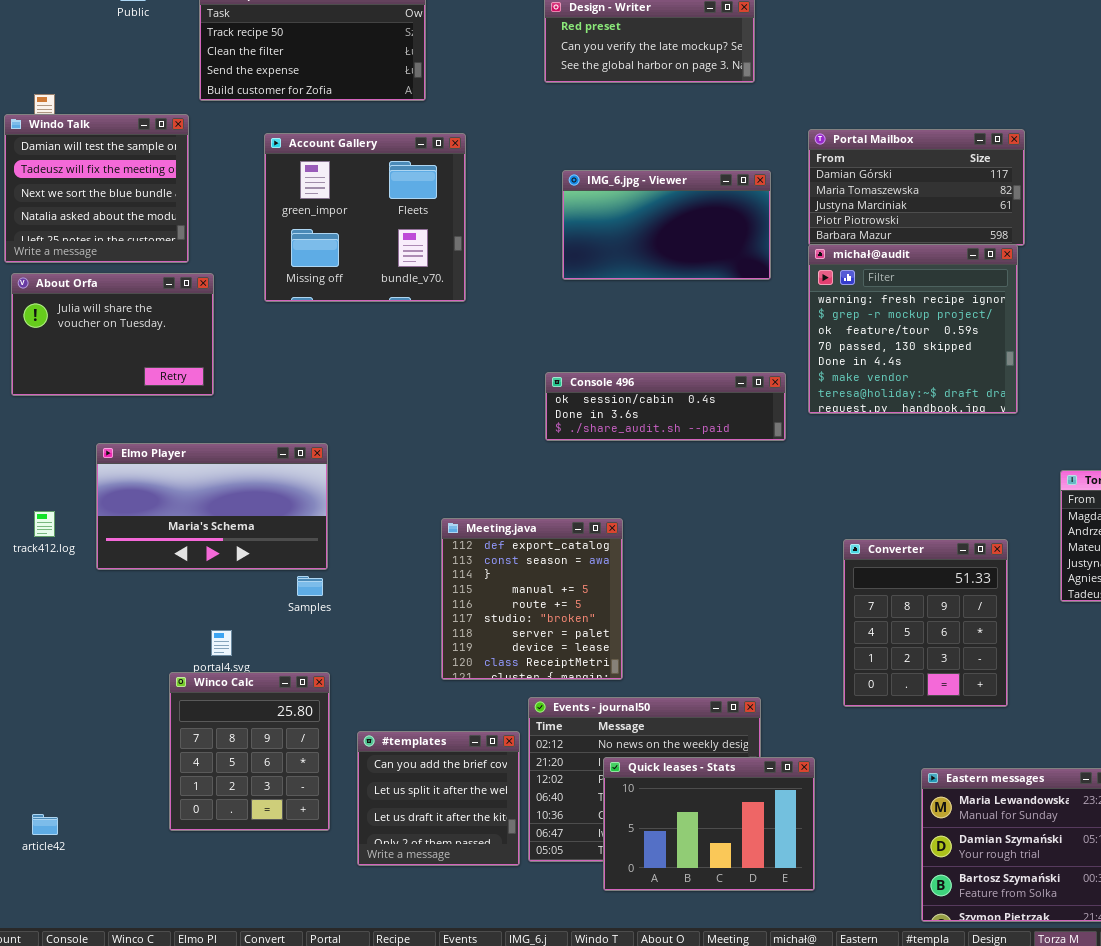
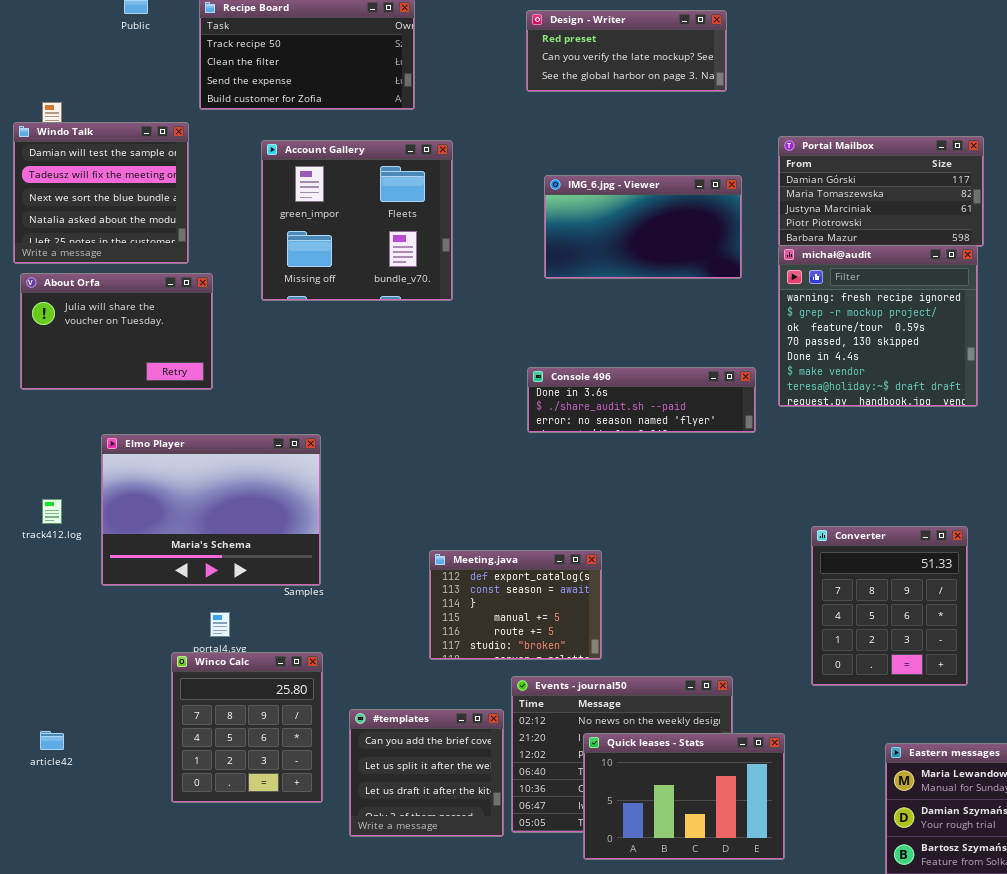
Console 496: [545,372,786,441] -> [527,367,756,433], scrolled down 1 row
Elmo Player: [96,443,328,570] -> [101,434,321,586], resized
Meeting.java: [441,518,623,680] -> [429,550,602,660], resized
article42: [32,814,58,835] -> [40,731,64,750], moved

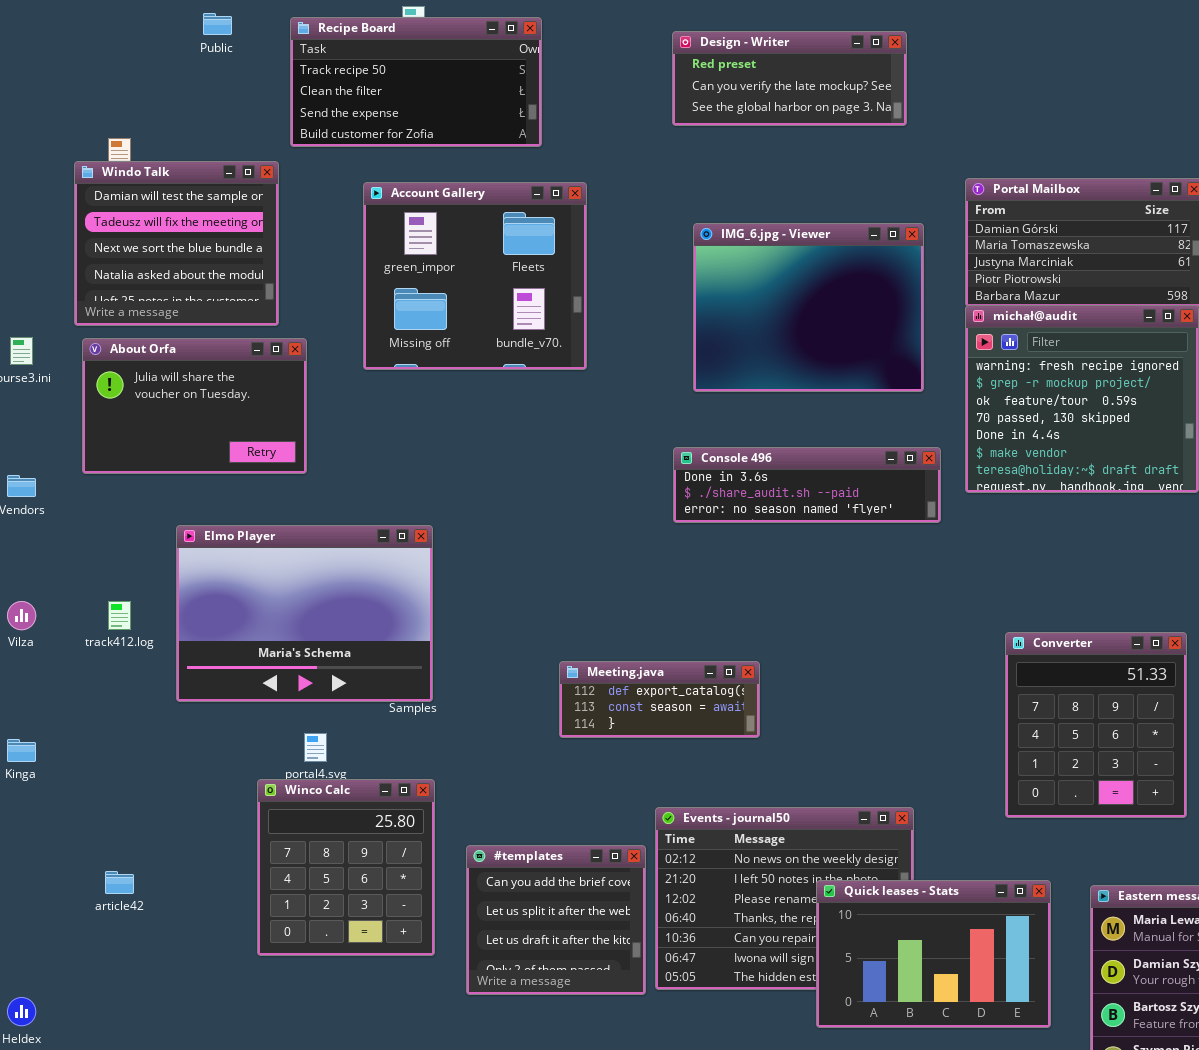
IMG_6.jpg - Viewer: [544,175,742,279] -> [693,223,924,392], resized
Meeting.java: [429,550,602,660] -> [559,661,760,738], resized
Quick leases - Stats: [583,733,785,860] -> [816,880,1051,1028], moved

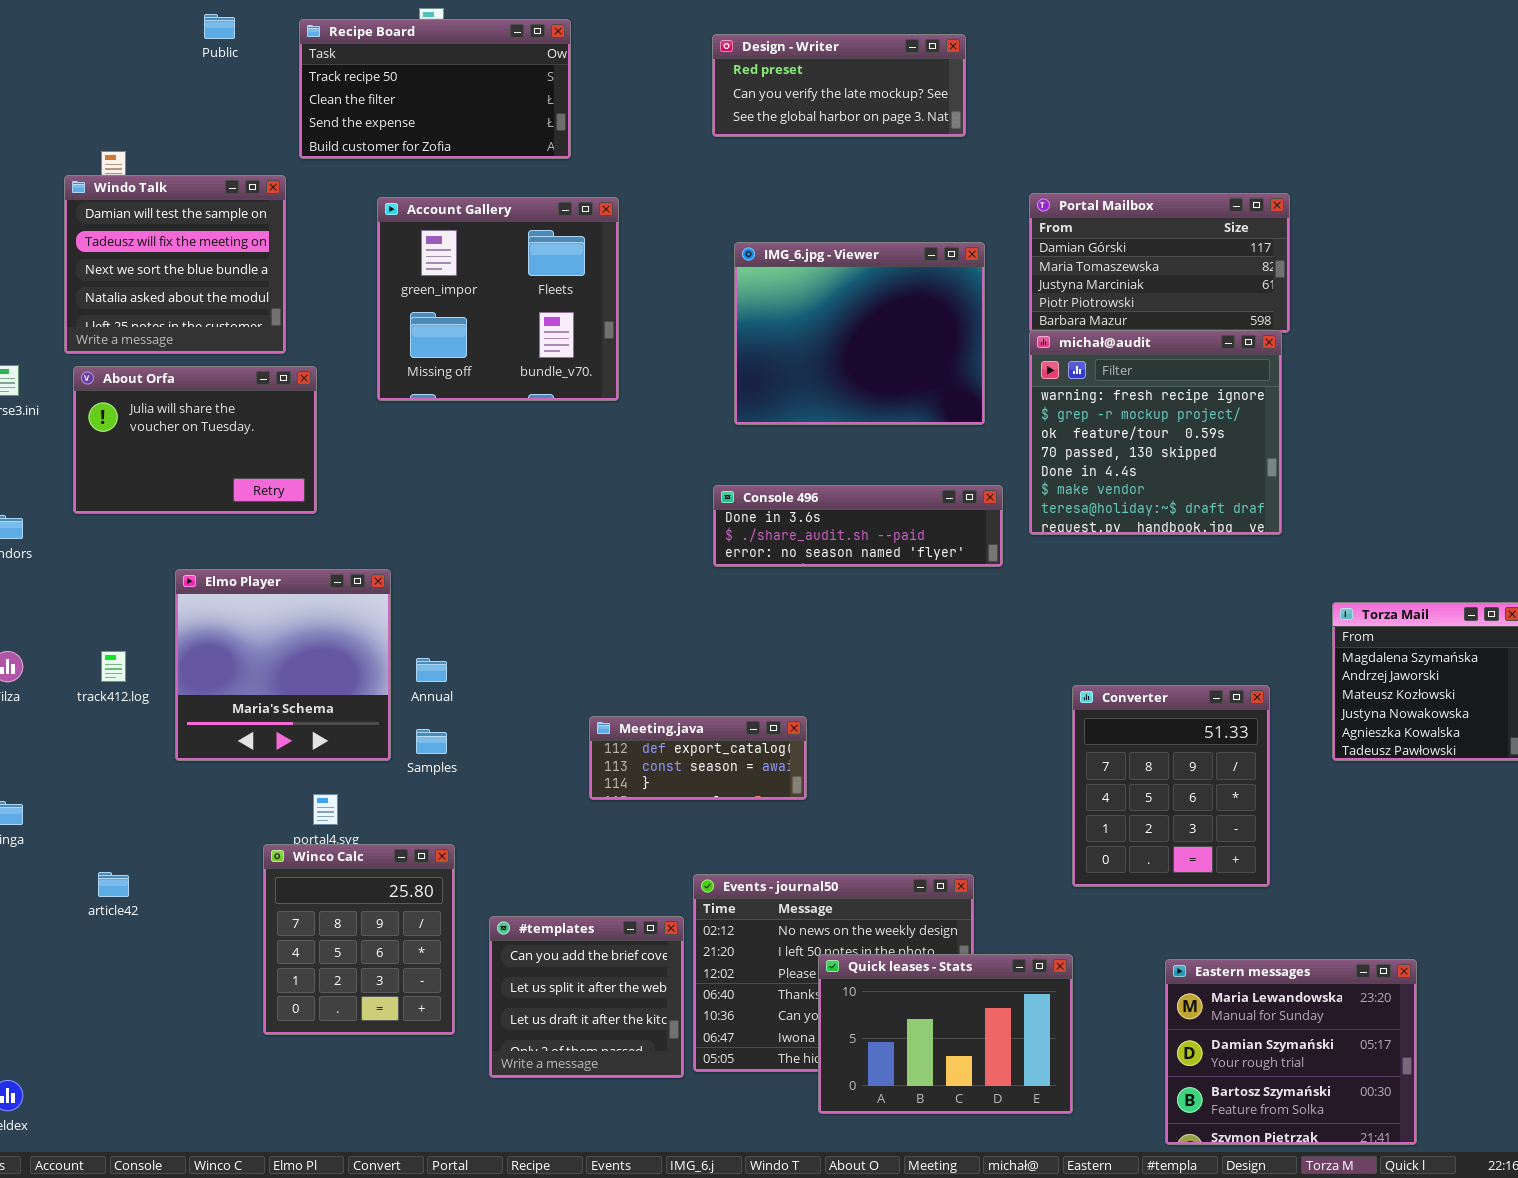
Elmo Player: [176,525,433,702] -> [175,569,391,761], resized
article42: [105,871,134,894] -> [98,872,129,897], moved
Quick leases - Stats: [816,880,1051,1028] -> [818,954,1073,1114], moved

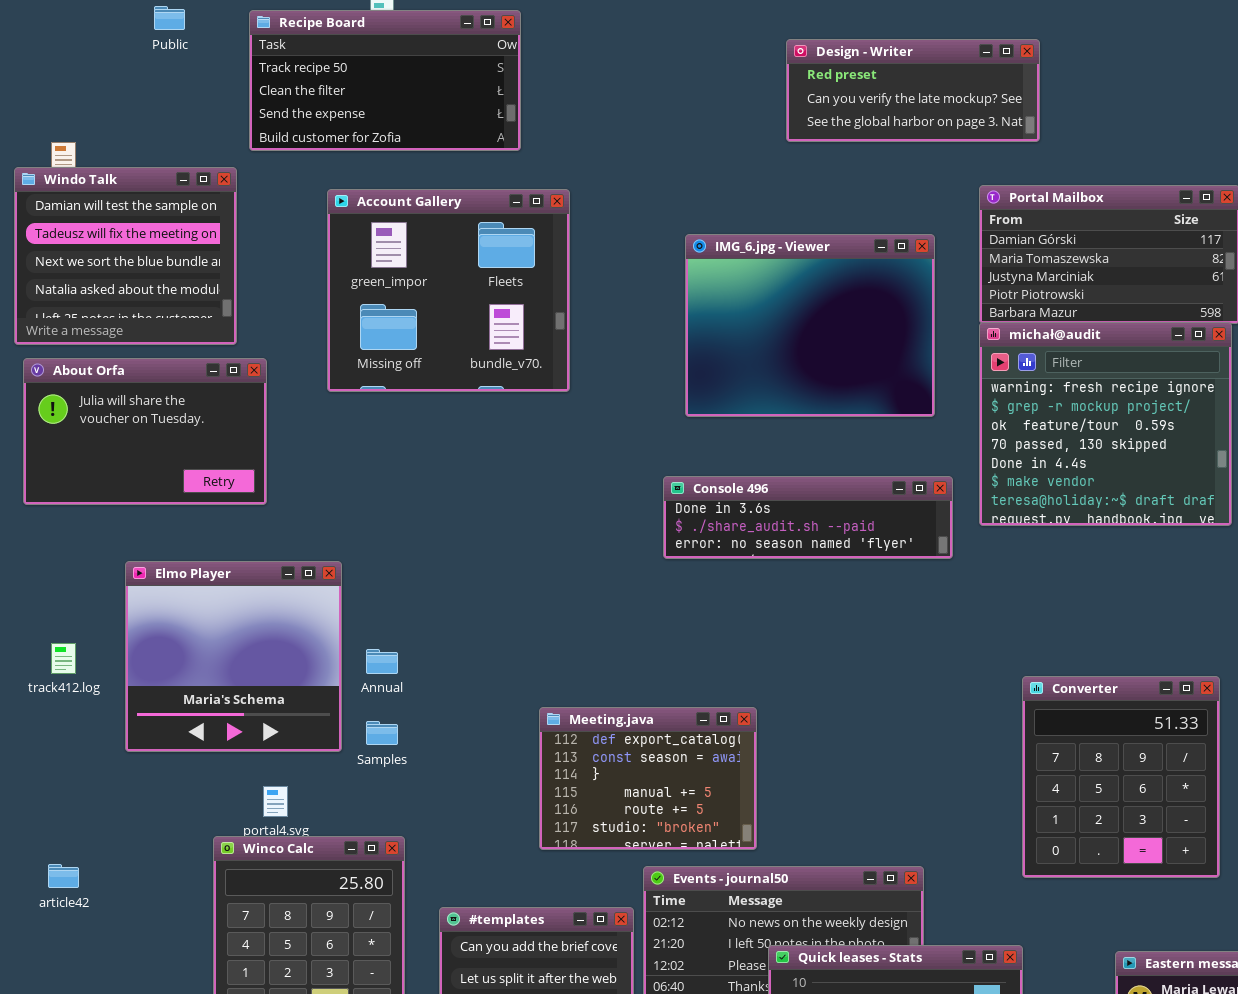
Design - Writer: [712,34,966,137] -> [786,39,1040,142], moved
Meeting.java: [589,716,807,800] -> [539,707,757,850], resized

